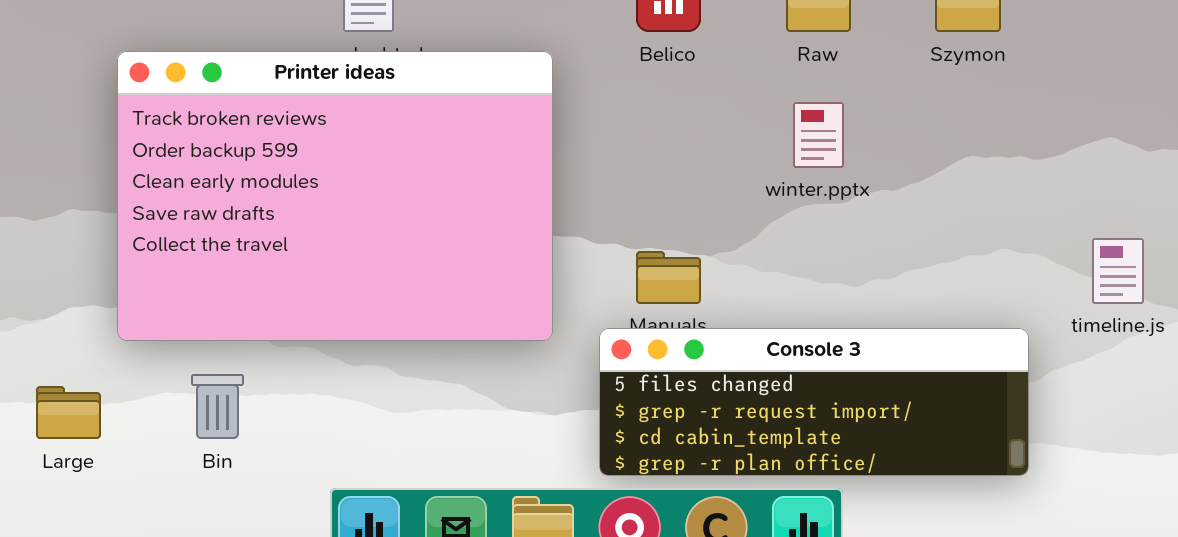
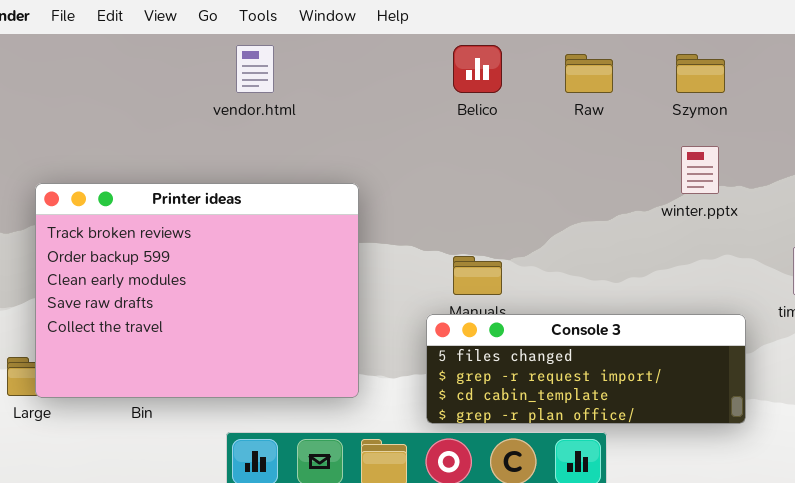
Printer ideas: [117,51,553,341] -> [35,183,359,398], moved
winter.pptx: [793,102,844,168] -> [681,146,719,194], moved

